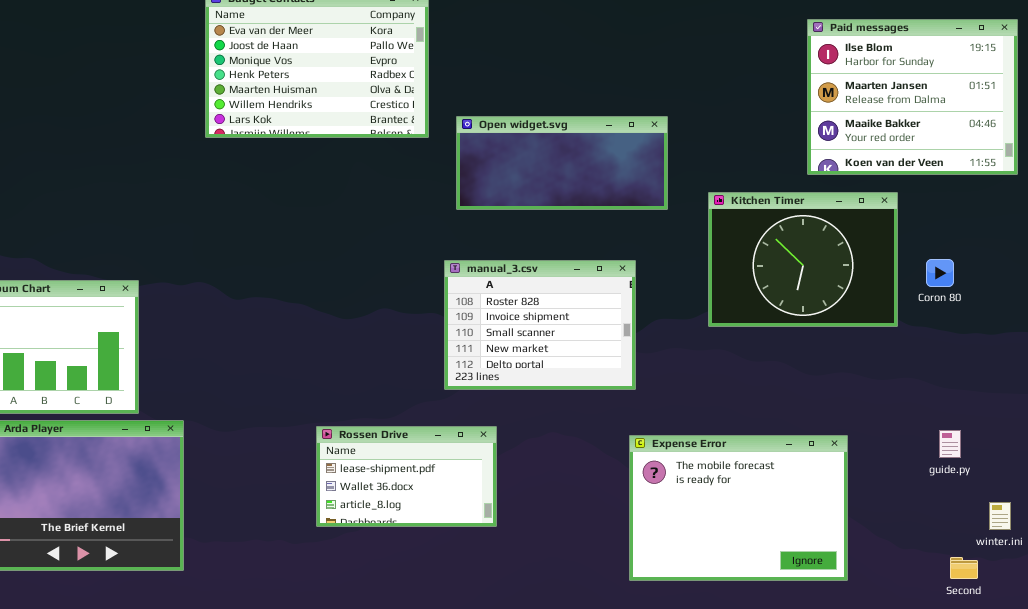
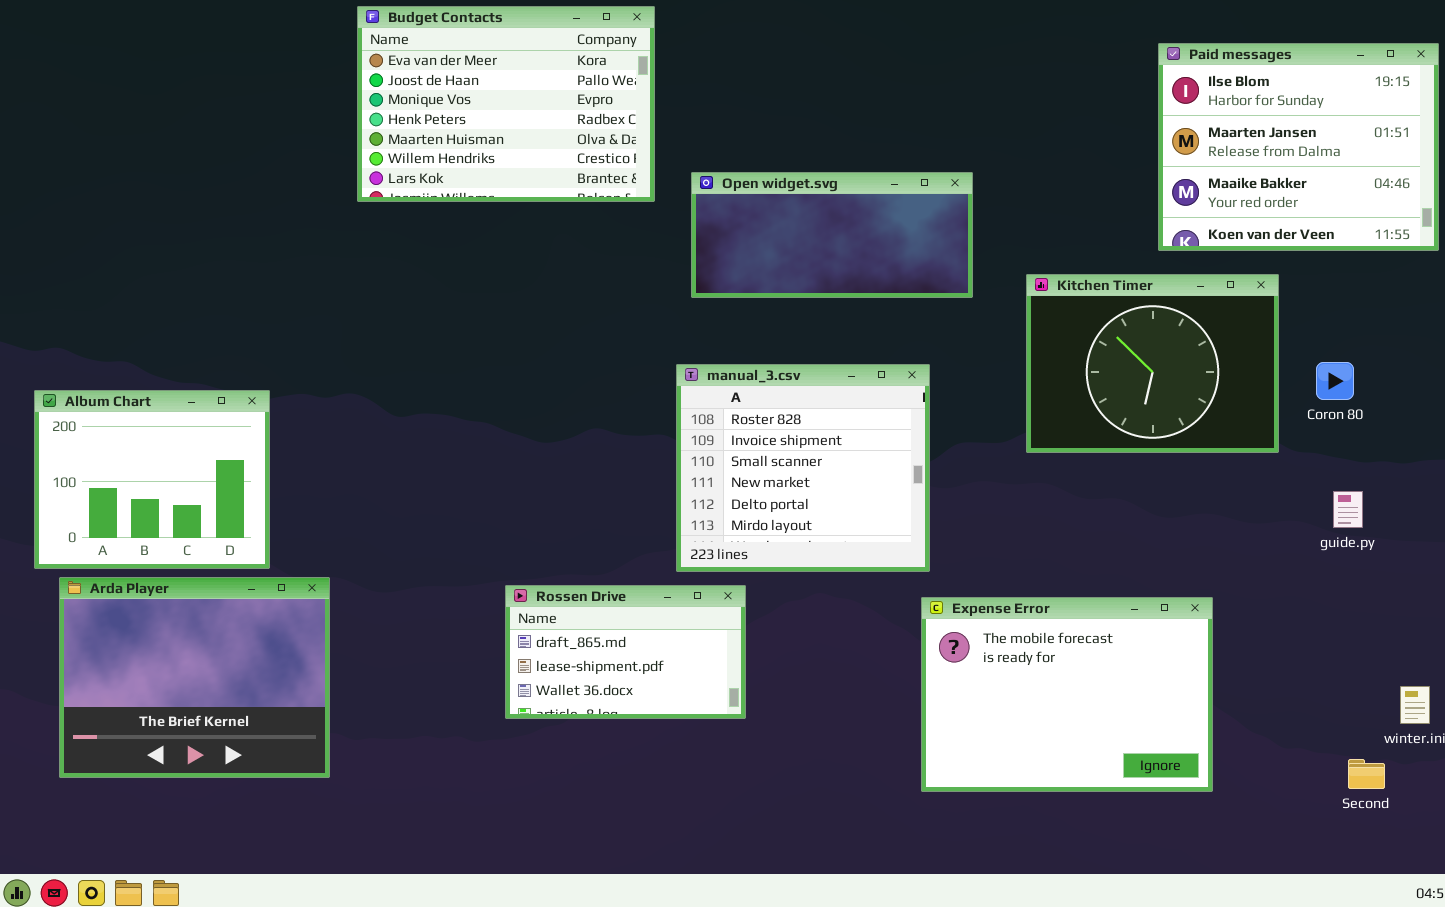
manual_3.csv: [444,260,636,390] -> [676,364,930,572], resized
Rossen Drive: [316,426,497,527] -> [505,585,746,719], scrolled up 1 row
guide.py: [939,430,961,458] -> [1333,491,1363,528], moved

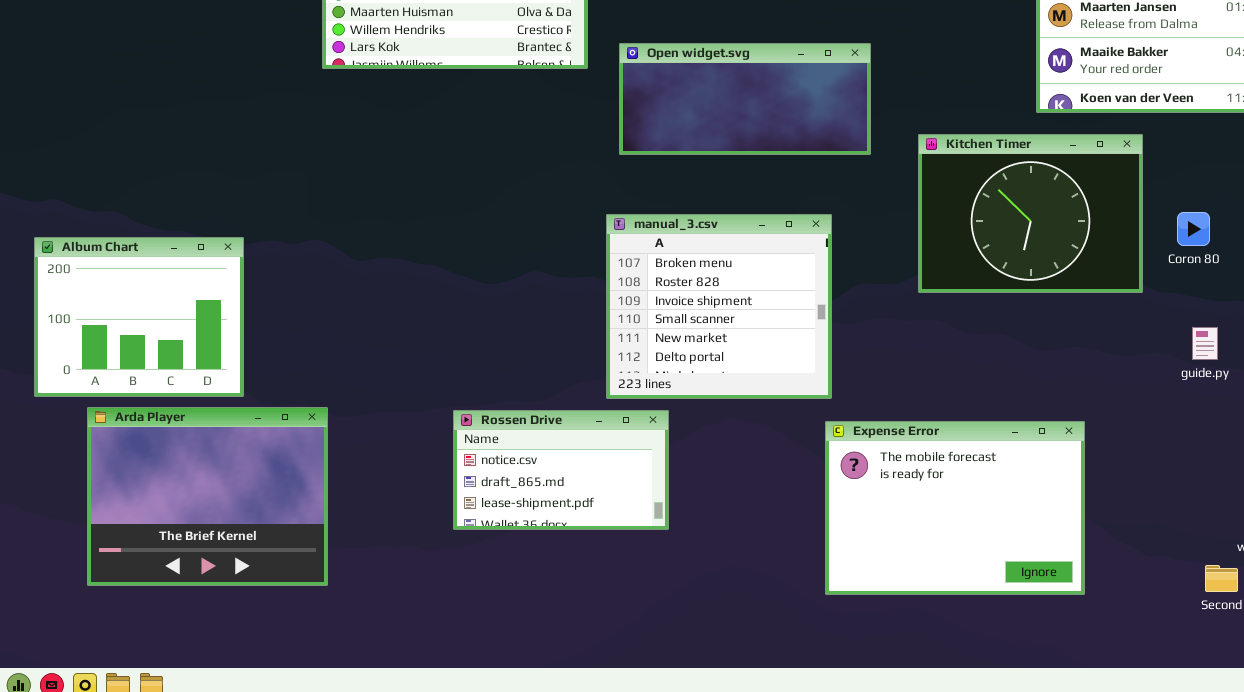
manual_3.csv: [676,364,930,572] -> [606,214,832,399], scrolled up 1 row
Arda Player: [59,577,330,778] -> [87,407,328,586], moved
Rossen Drive: [505,585,746,719] -> [453,410,669,530], scrolled up 1 row

